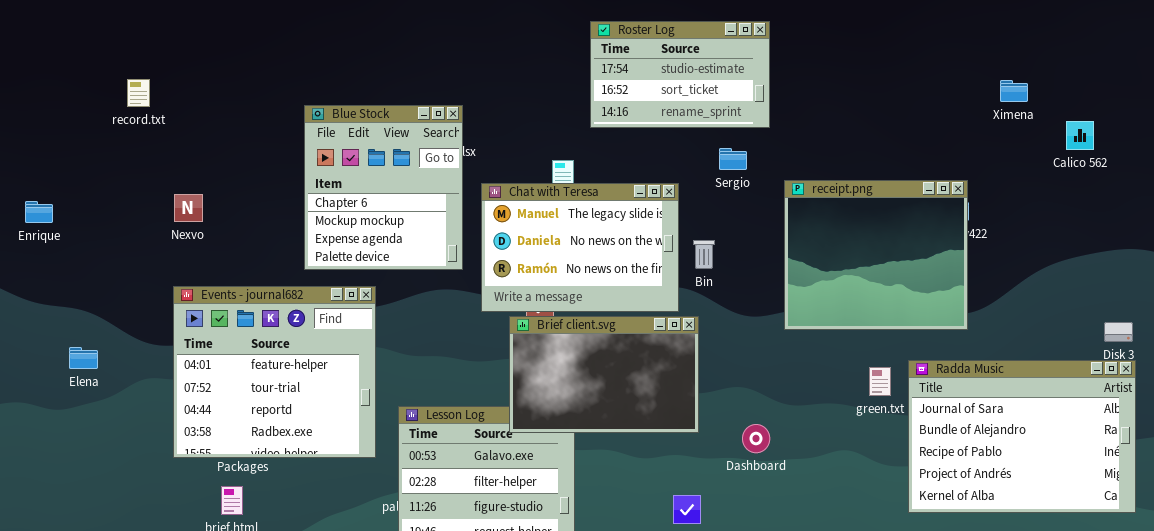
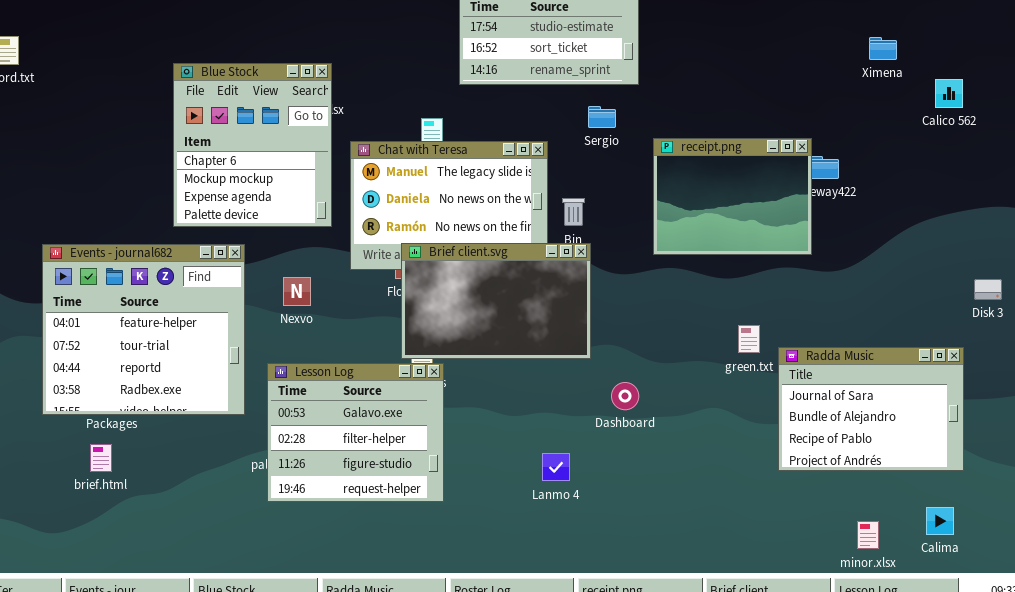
receipt.png: [784,180,968,330] -> [653,138,812,255], resized
Nexvo: [174,194,203,222] -> [283,277,311,306], moved
Brief client.svg: [509,316,699,433] -> [401,243,591,359], moved
Radda Music: [908,360,1136,513] -> [778,347,964,471], resized

